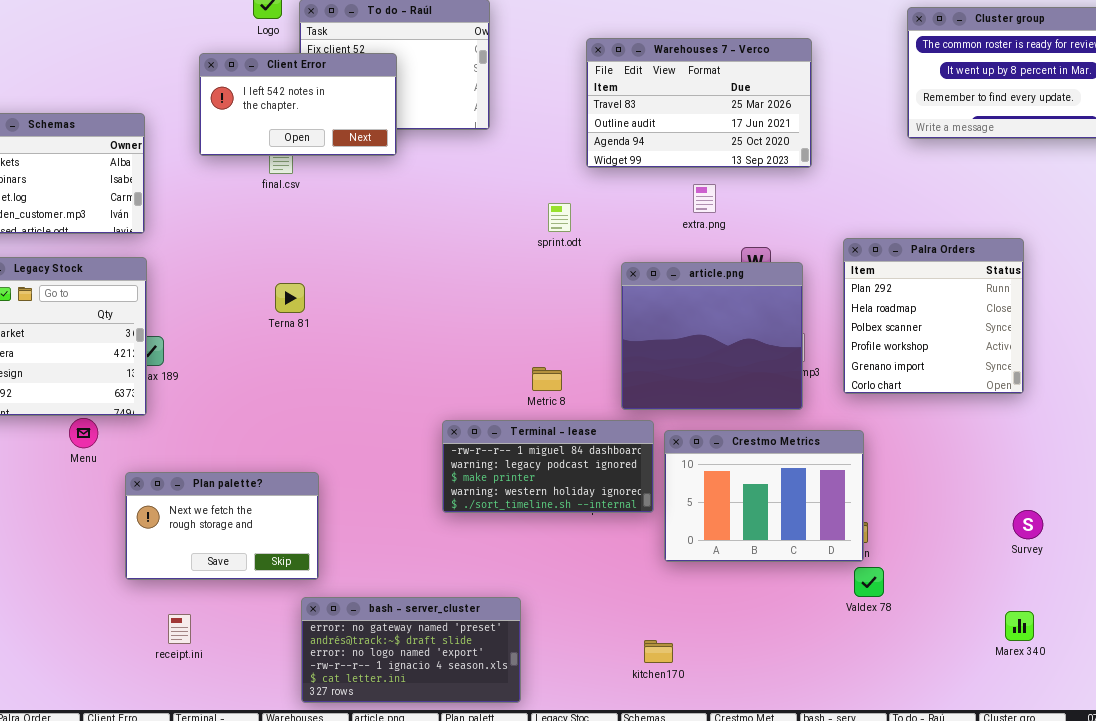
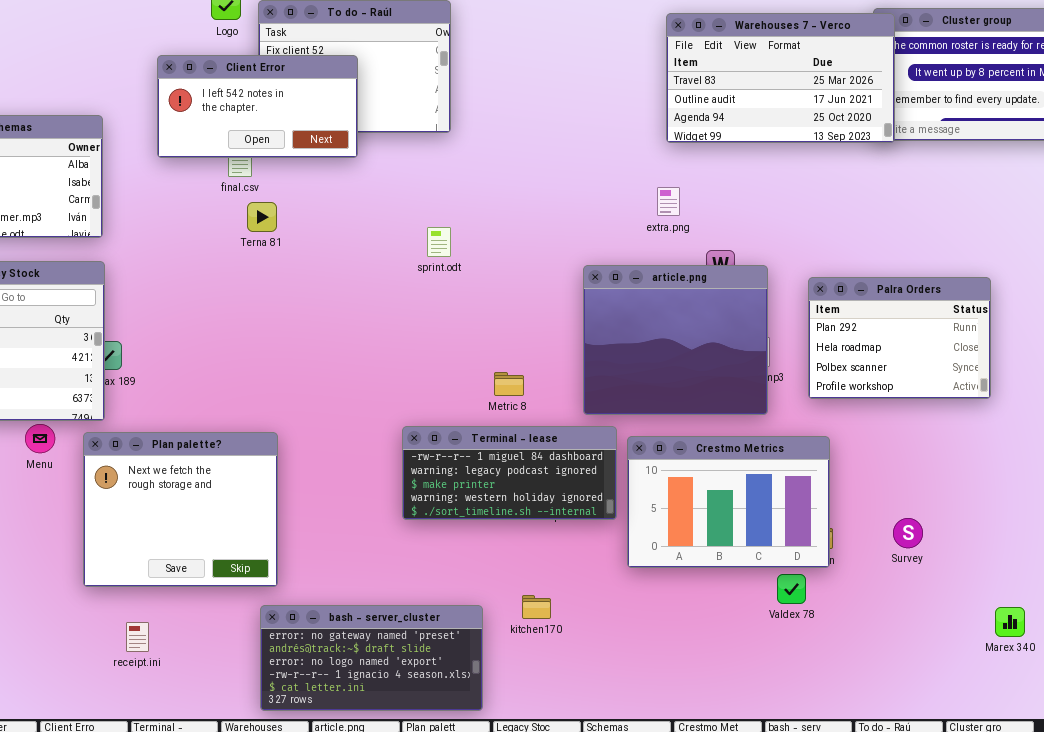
Warehouses 7 - Verco: [586,38,812,168] -> [666,13,895,143], moved
sprint.odt: [548,203,571,232] -> [427,227,451,257], moved
Palra Orders: [843,238,1024,394] -> [808,277,991,399], resized
Terna 81: [275,283,305,313] -> [247,202,277,232], moved
Plan palette?: [125,472,319,580] -> [83,432,278,587], resized
Survey: [1013,510,1043,539] -> [893,518,923,548], moved
Valdex 78: [854,567,884,597] -> [777,574,806,604], moved
Marex 340: [1005,611,1034,641] -> [995,607,1025,637], moved
kitchen170: [644,640,673,663] -> [522,595,551,619], moved

